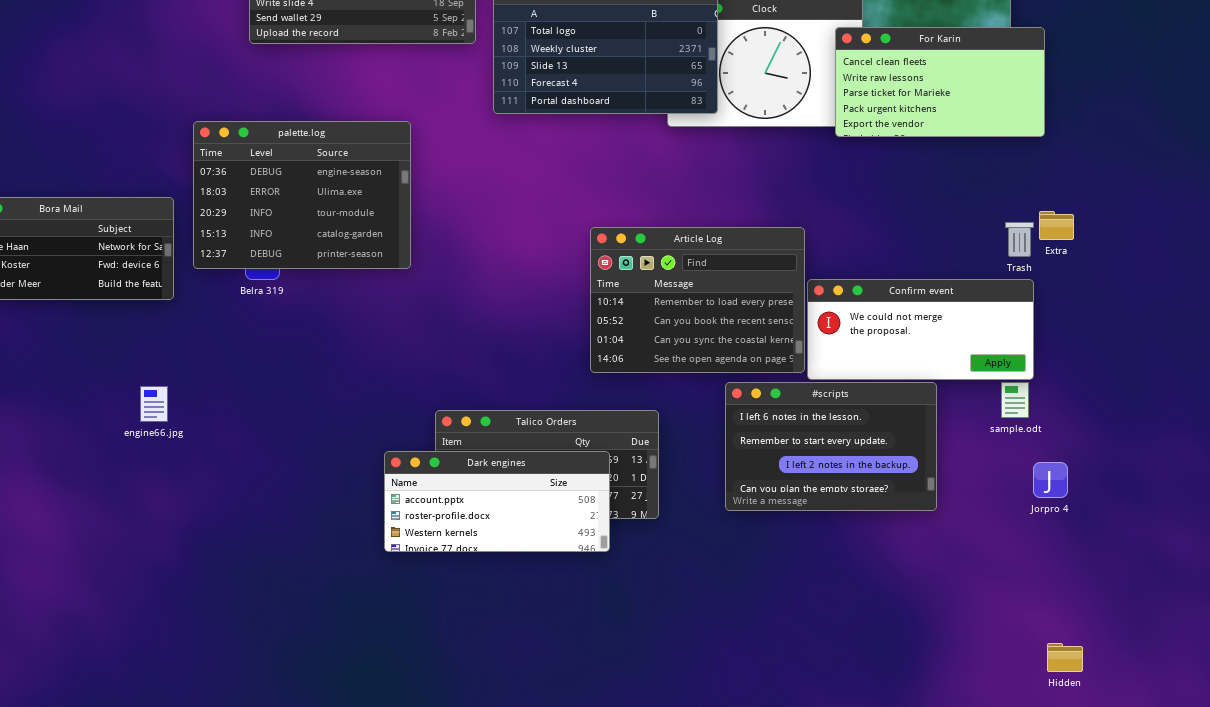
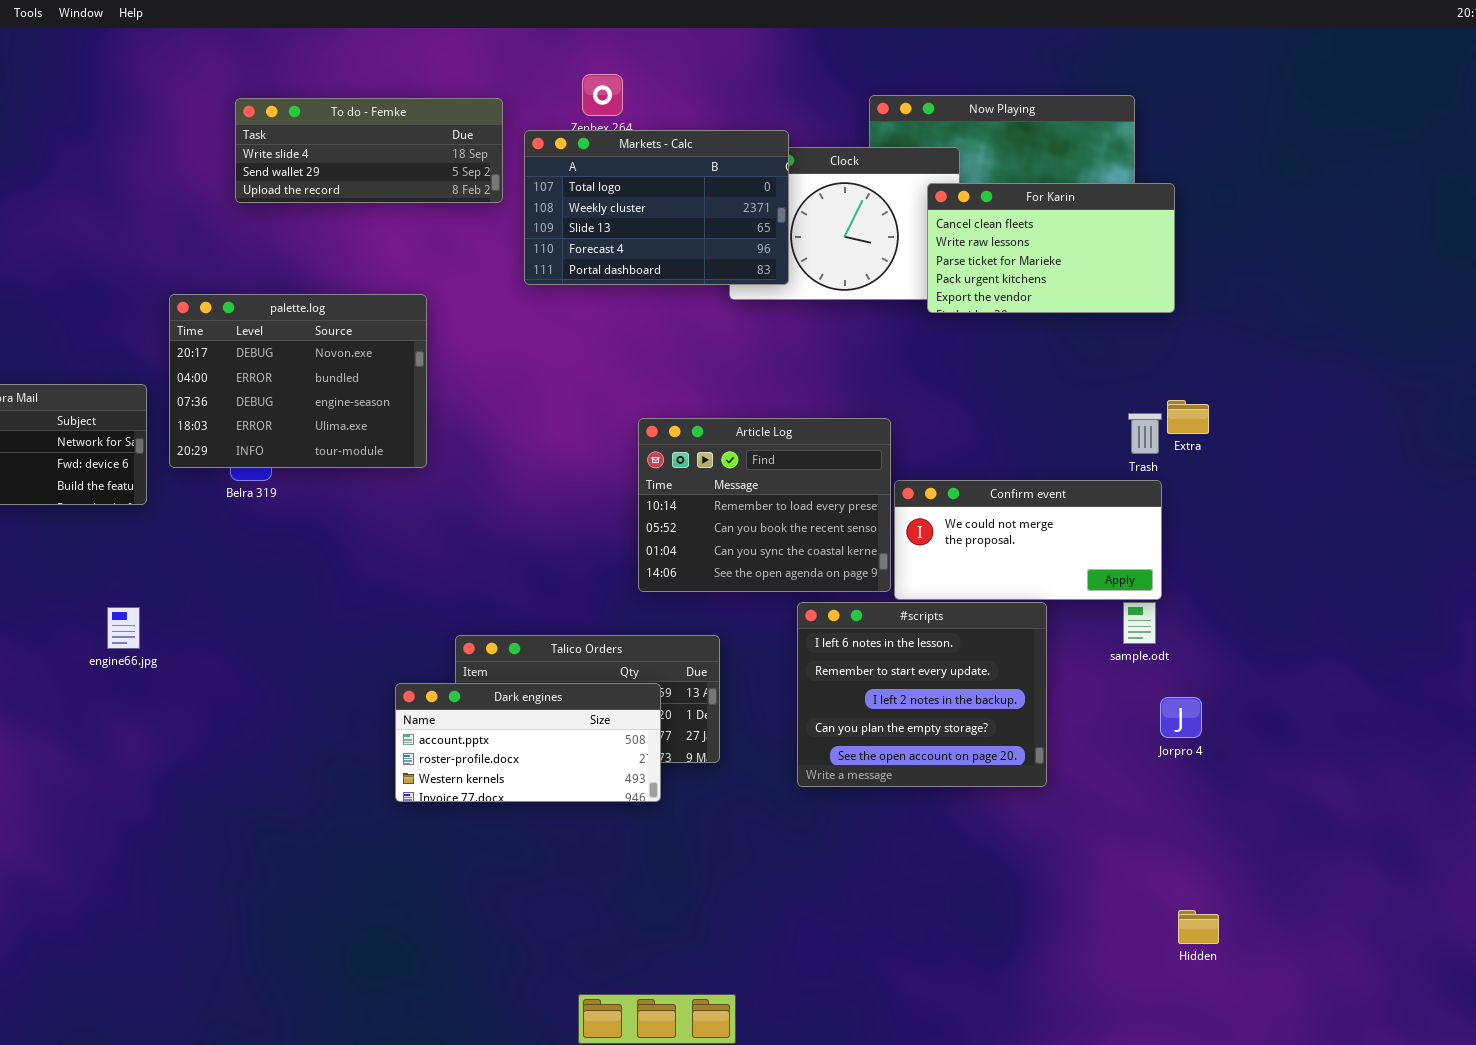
palette.log: [193,121,411,269] -> [169,294,427,468], scrolled up 2 rows
#scripts: [725,382,937,511] -> [797,602,1047,787], resized

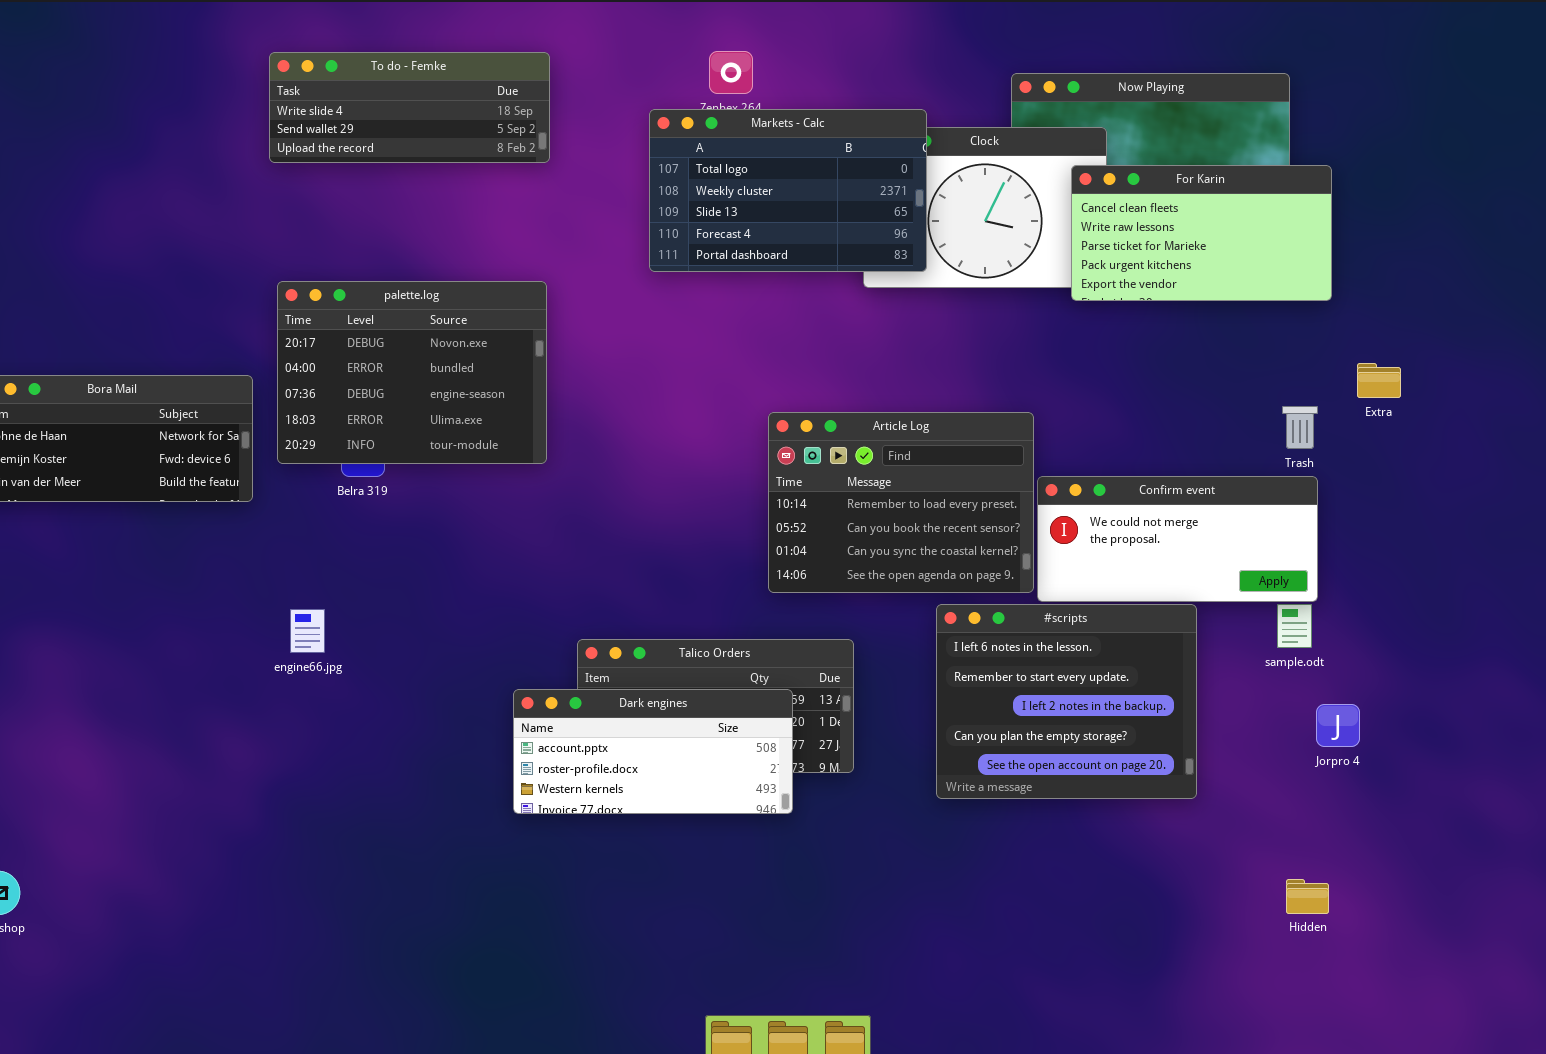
To do - Femke: [235,98,503,203] -> [269,52,550,163], moved
Extra: [1167,400,1209,434] -> [1357,363,1401,398], moved
engine66.jpg: [107,607,140,649] -> [290,609,325,653], moved
Hidden: [1178,910,1219,944] -> [1286,879,1329,914], moved

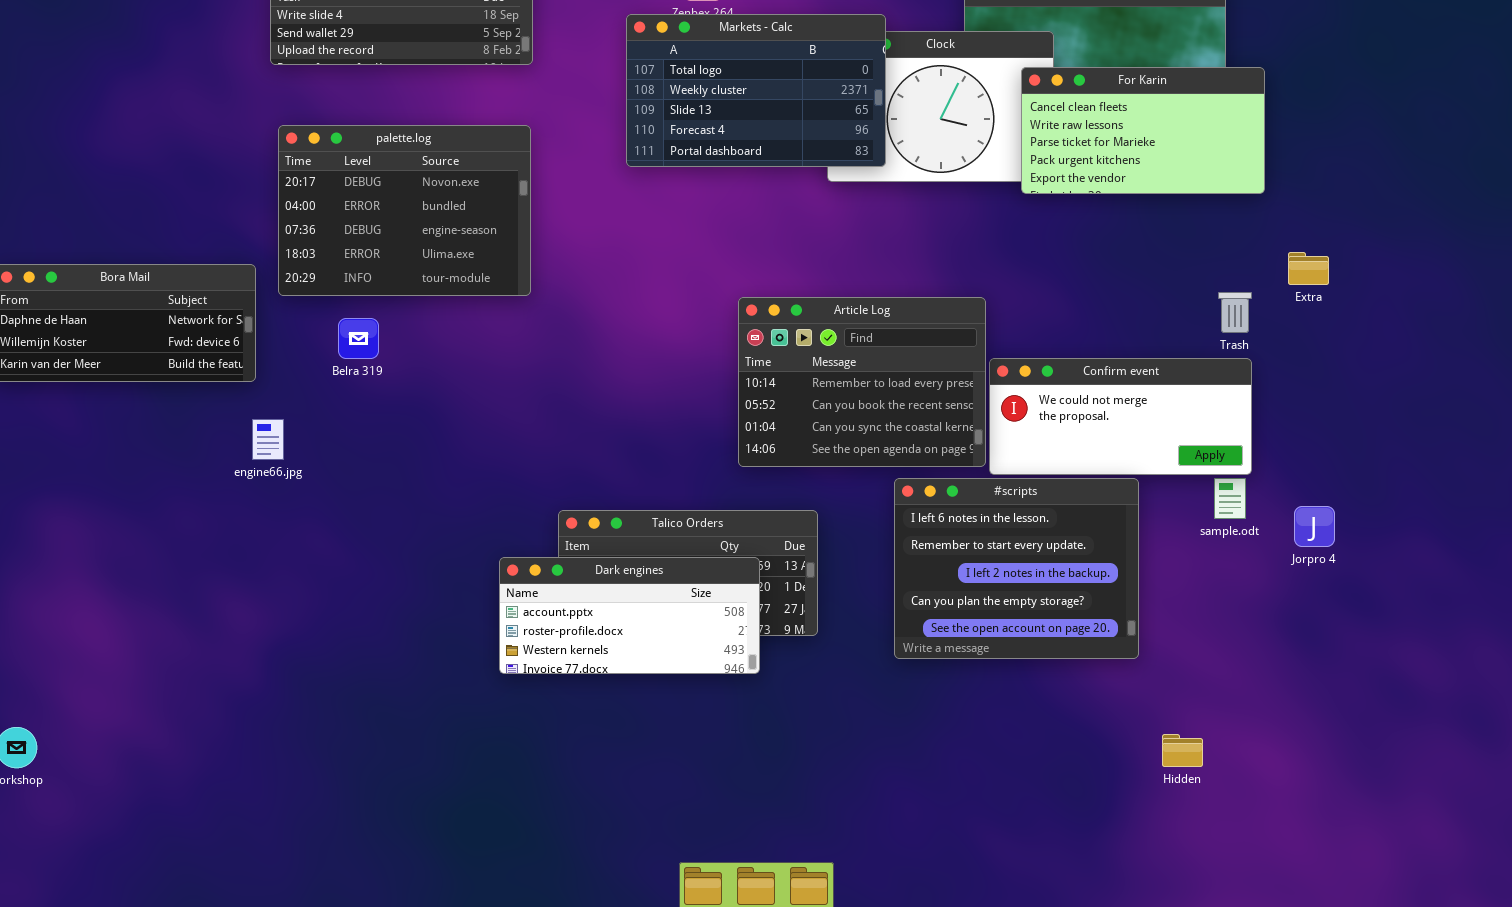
palette.log: [277,281,547,464] -> [278,125,531,296], moved
engine66.jpg: [290,609,325,653] -> [252,419,284,460], moved
Jorpro 4: [1316,704,1360,747] -> [1294,506,1335,547], moved
Hidden: [1286,879,1329,914] -> [1162,734,1203,767], moved

